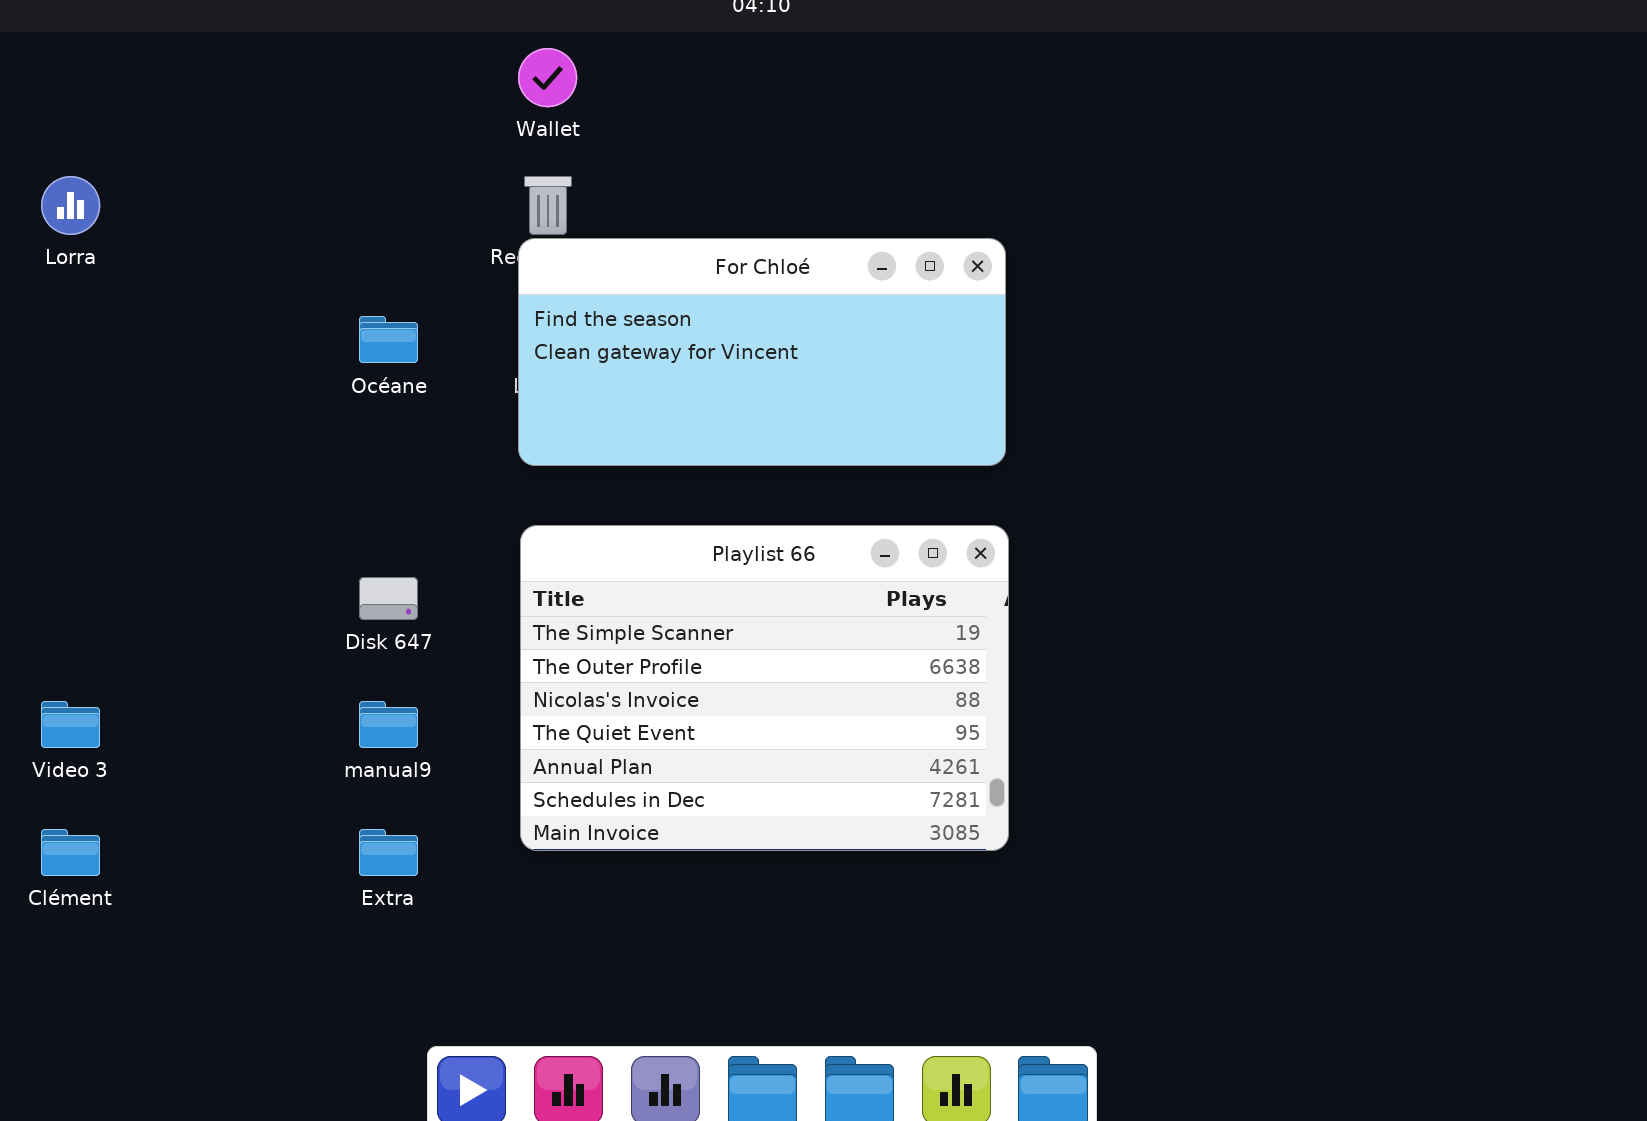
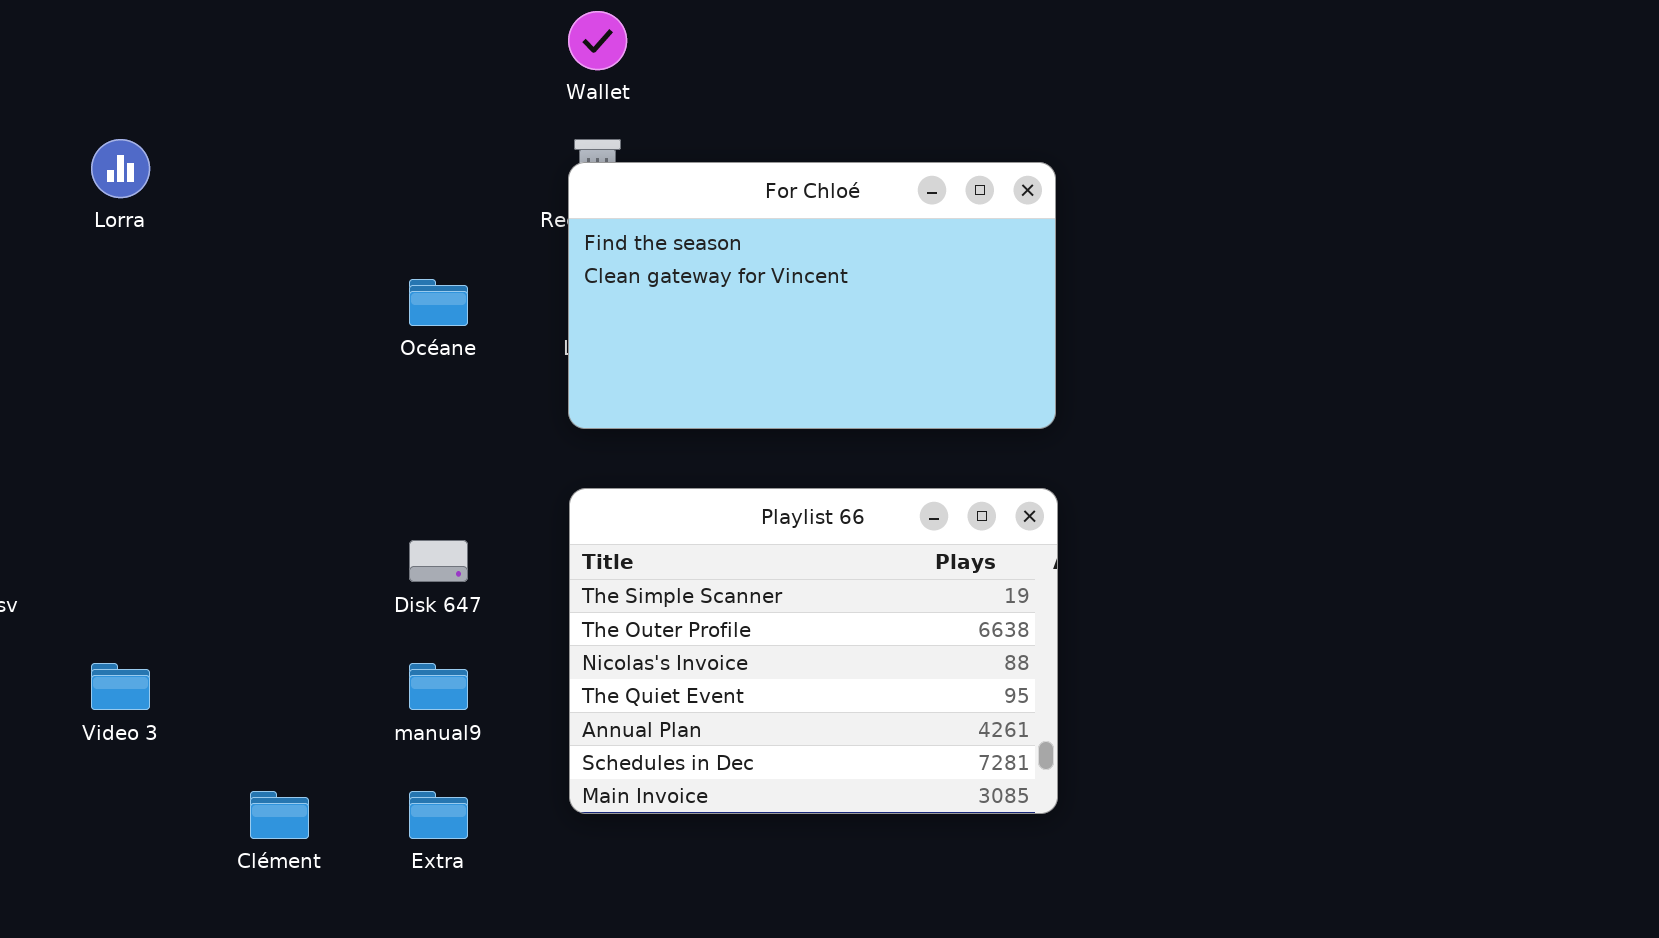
For Chloé: [518,238,1006,466] -> [568,162,1056,429], resized
Clément: [41,829,100,876] -> [250,791,309,839], moved

